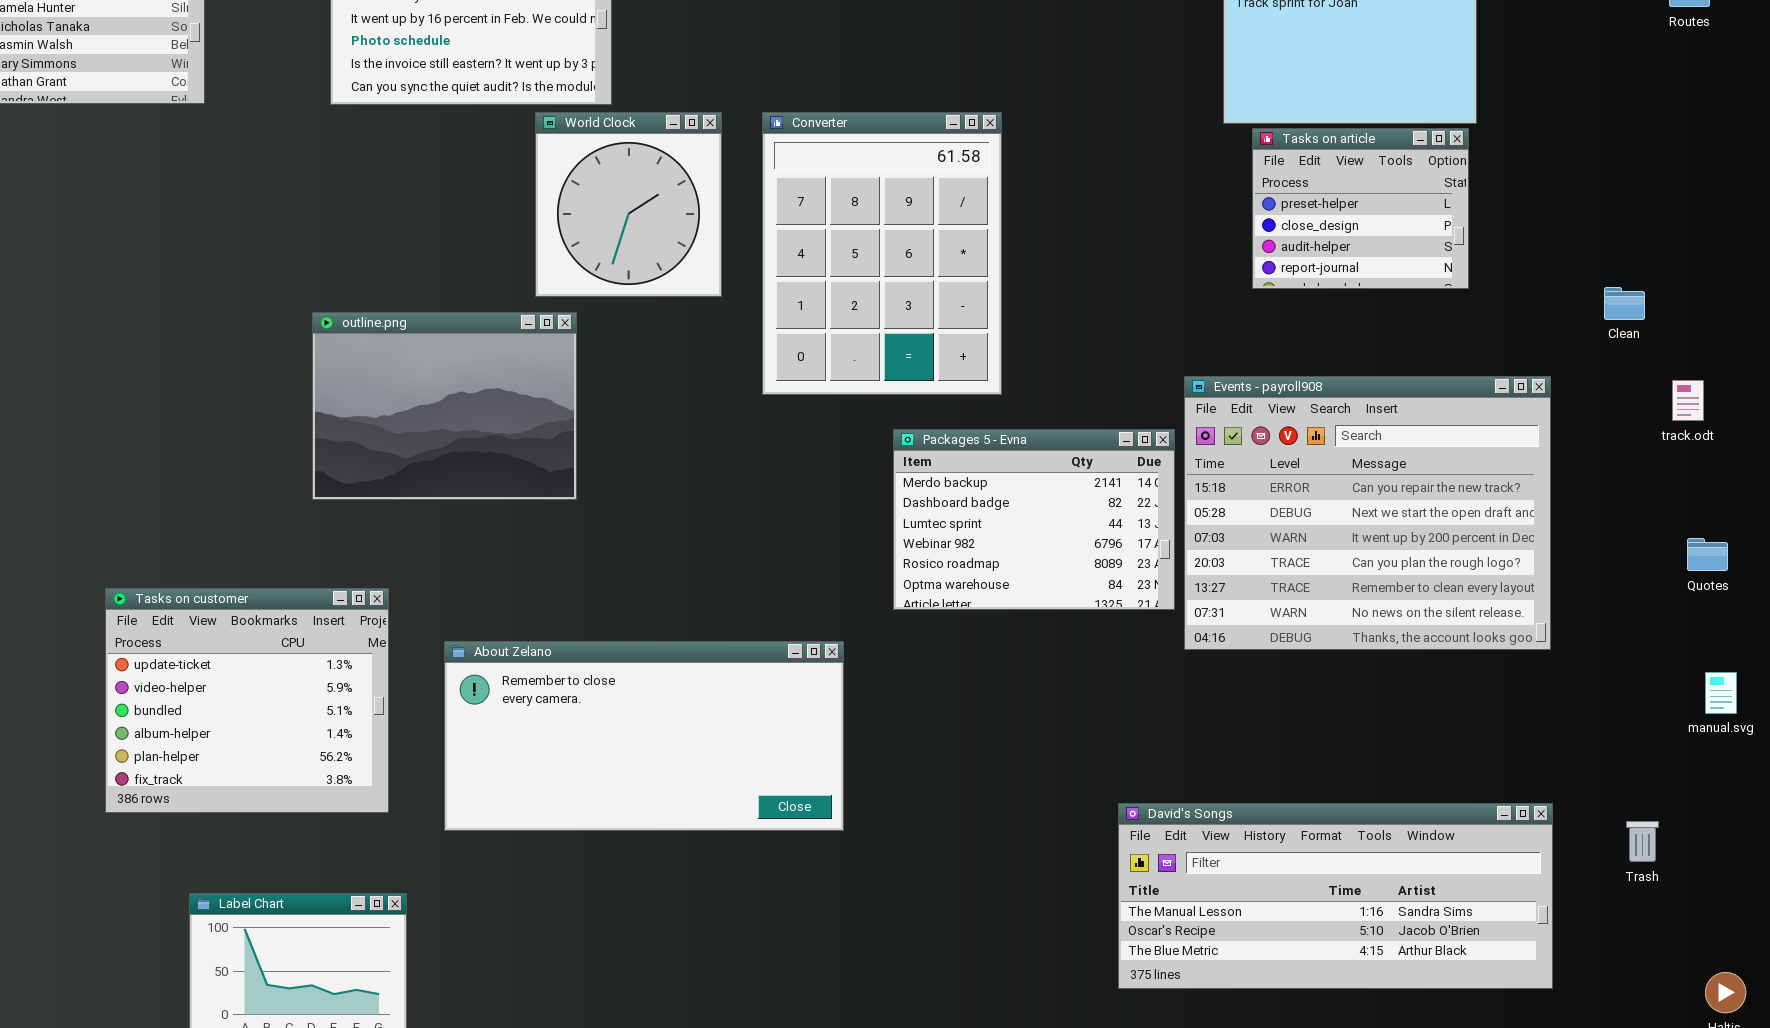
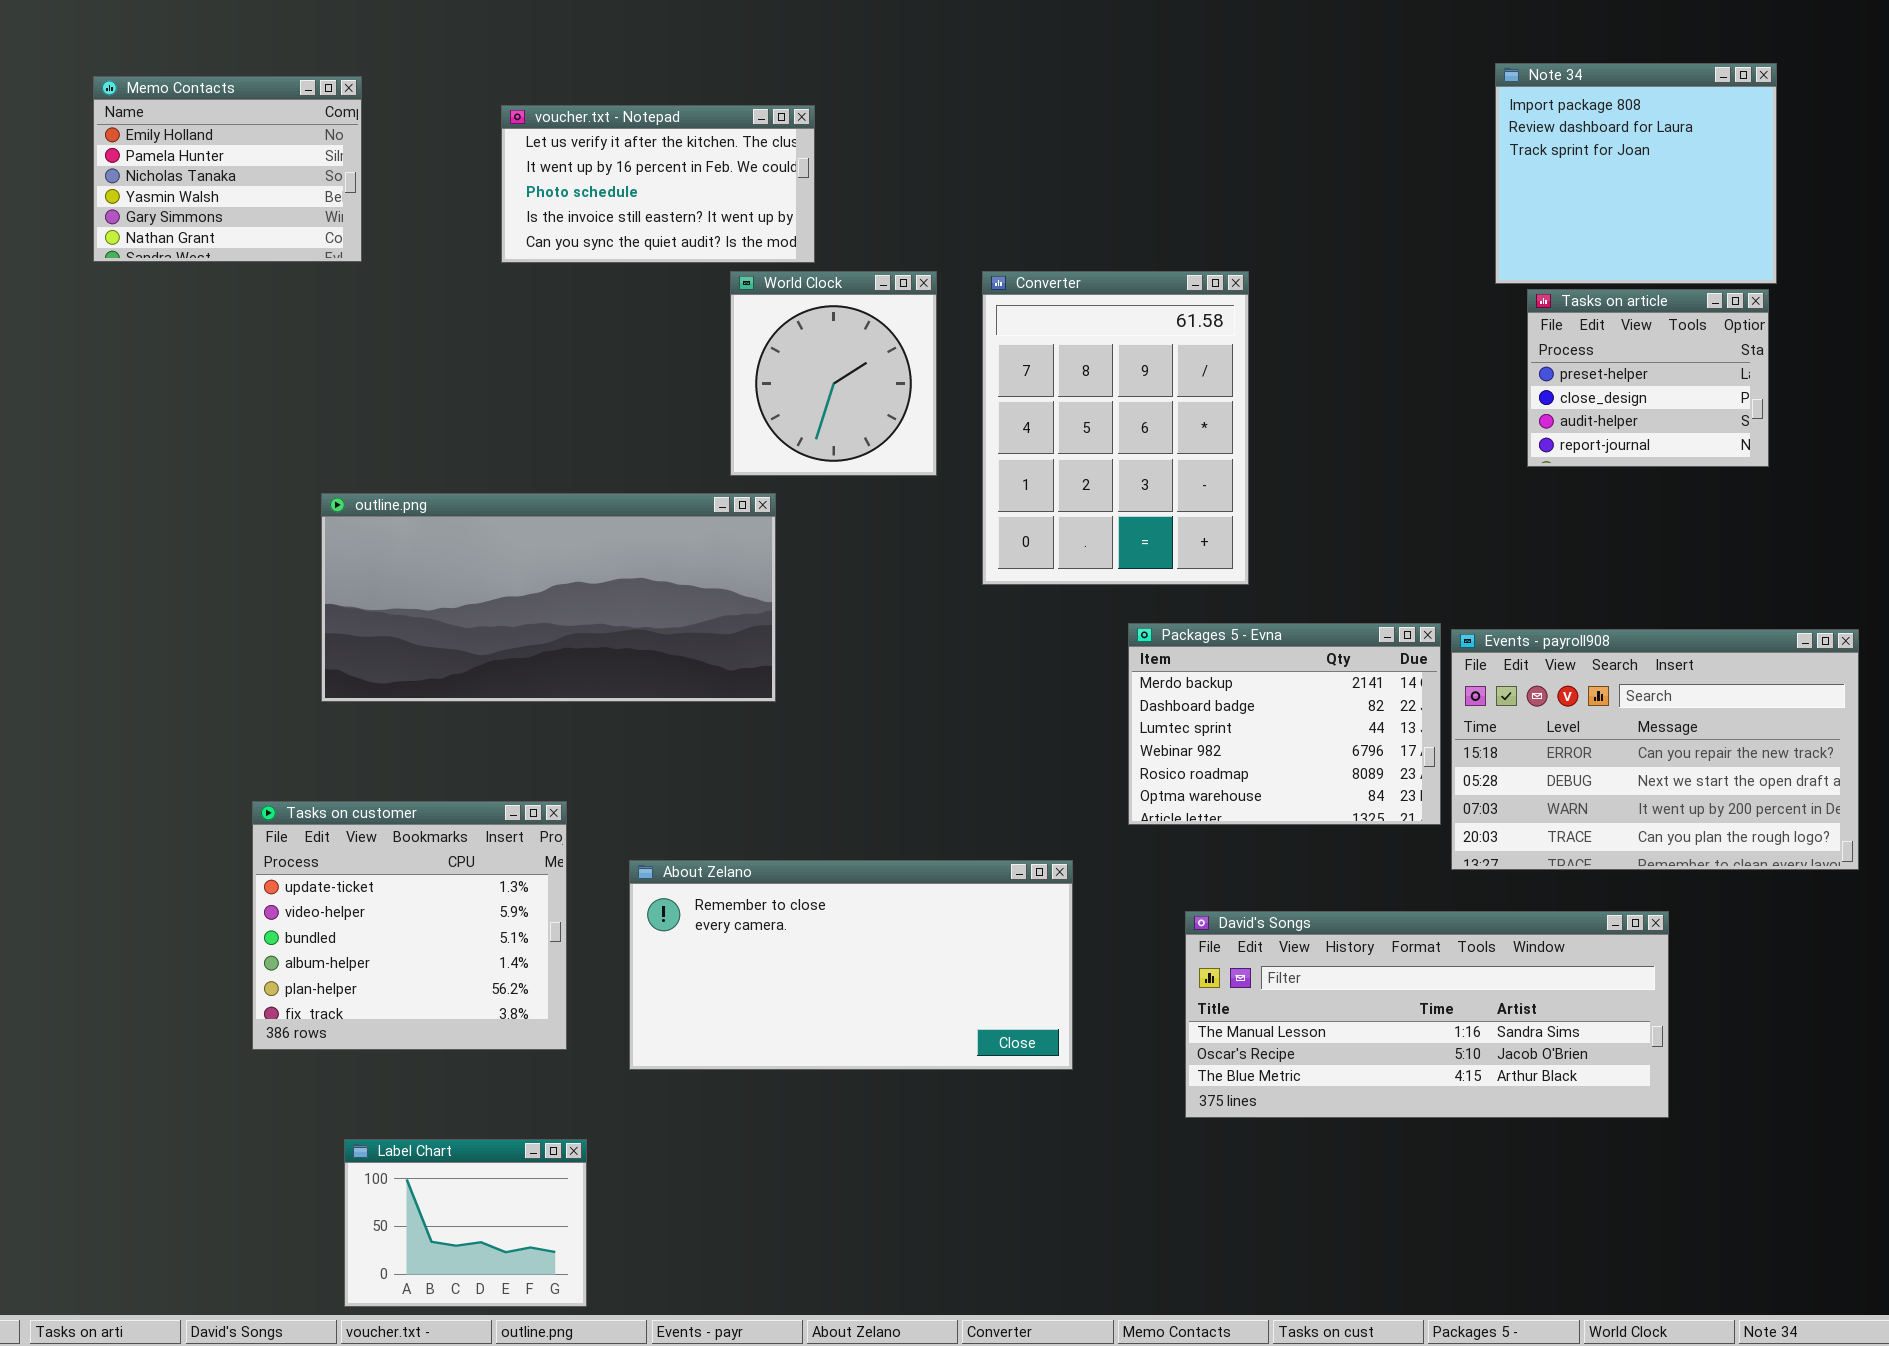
outline.png: [312,312,577,500] -> [321,493,776,702], resized
Events - payroll908: [1184,376,1551,650] -> [1451,629,1859,870], resized
David's Songs: [1118,803,1553,989] -> [1185,911,1669,1118], moved

